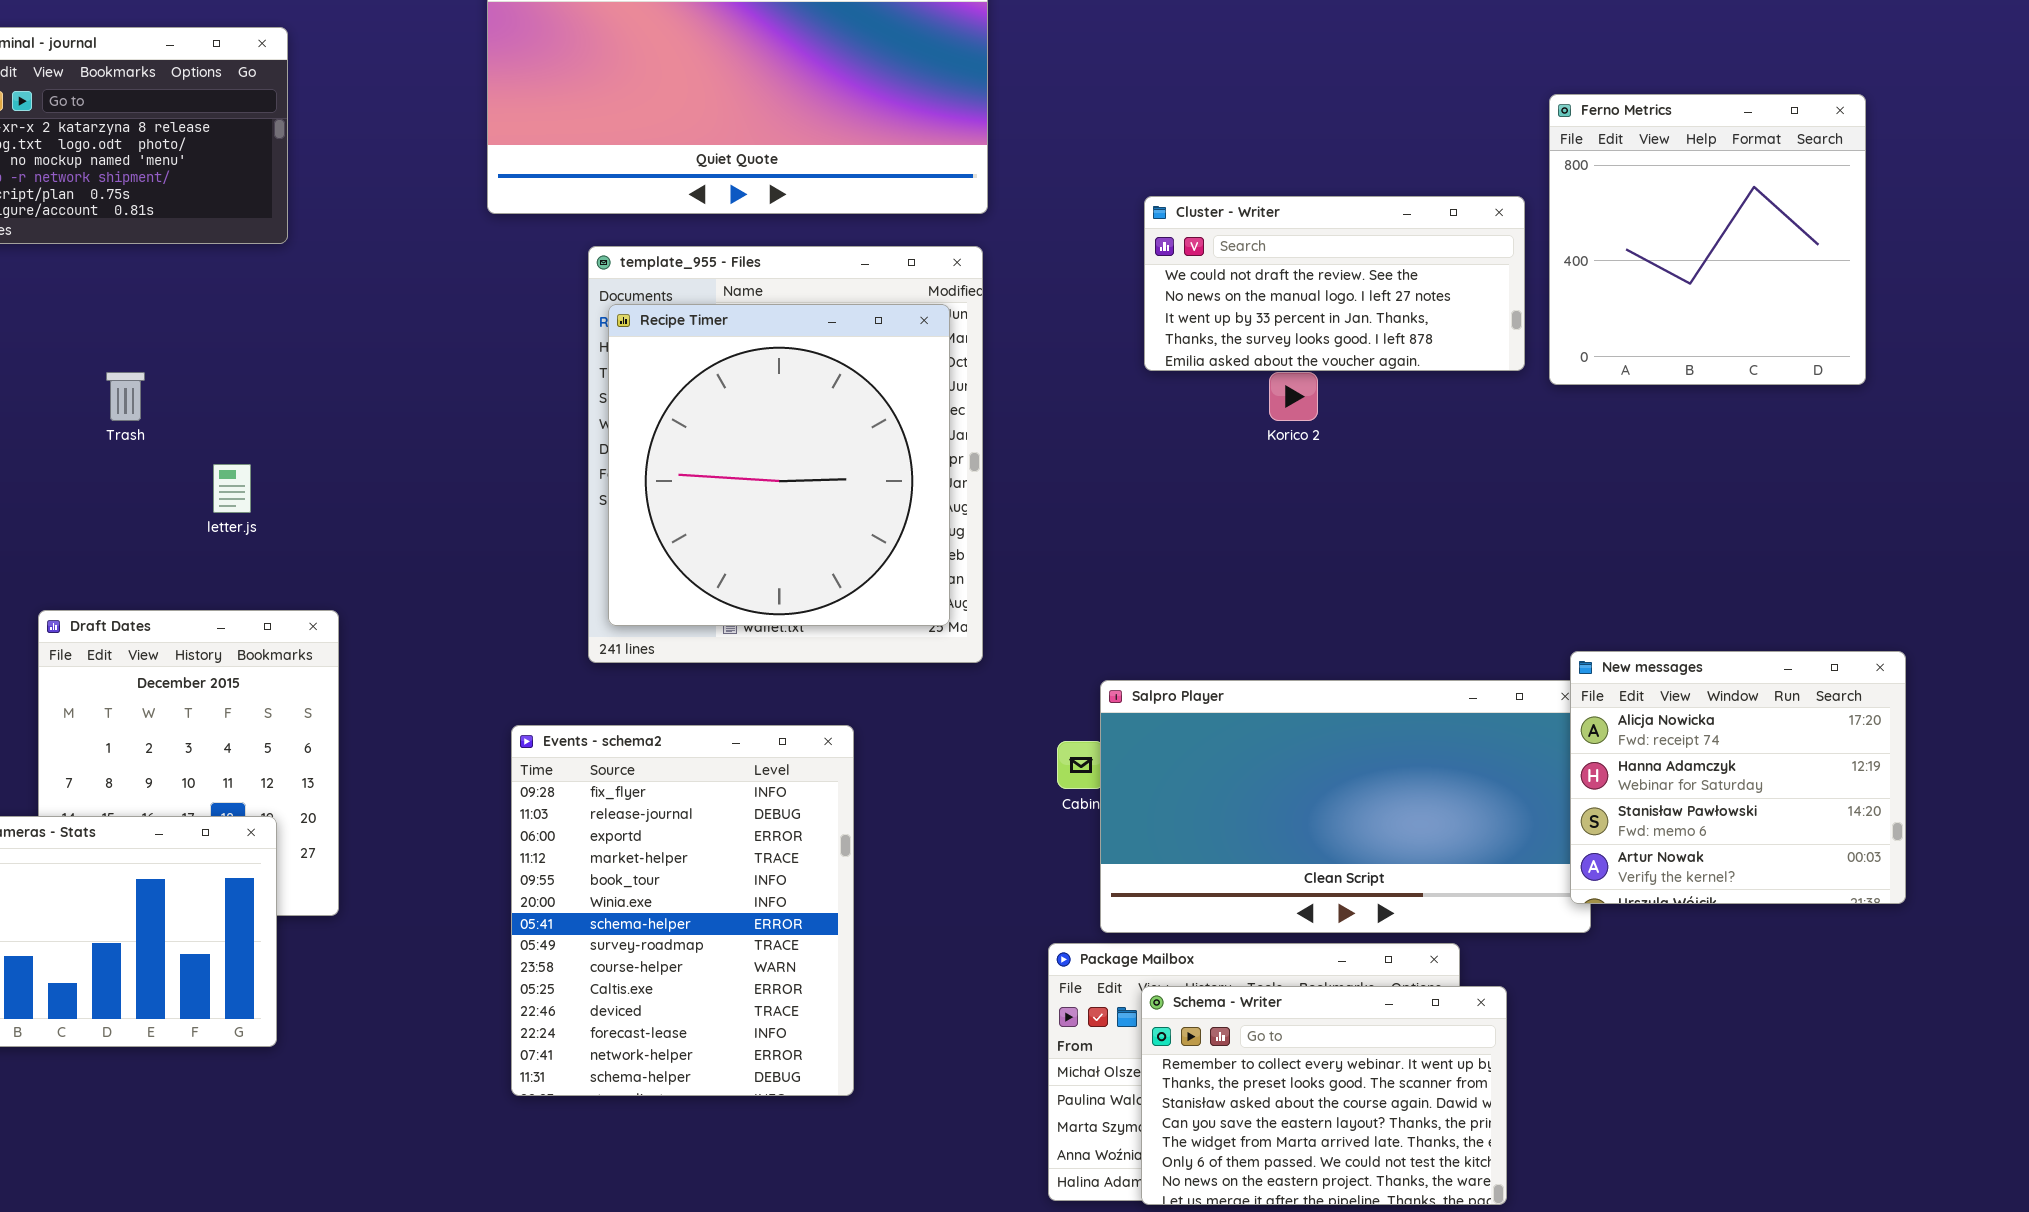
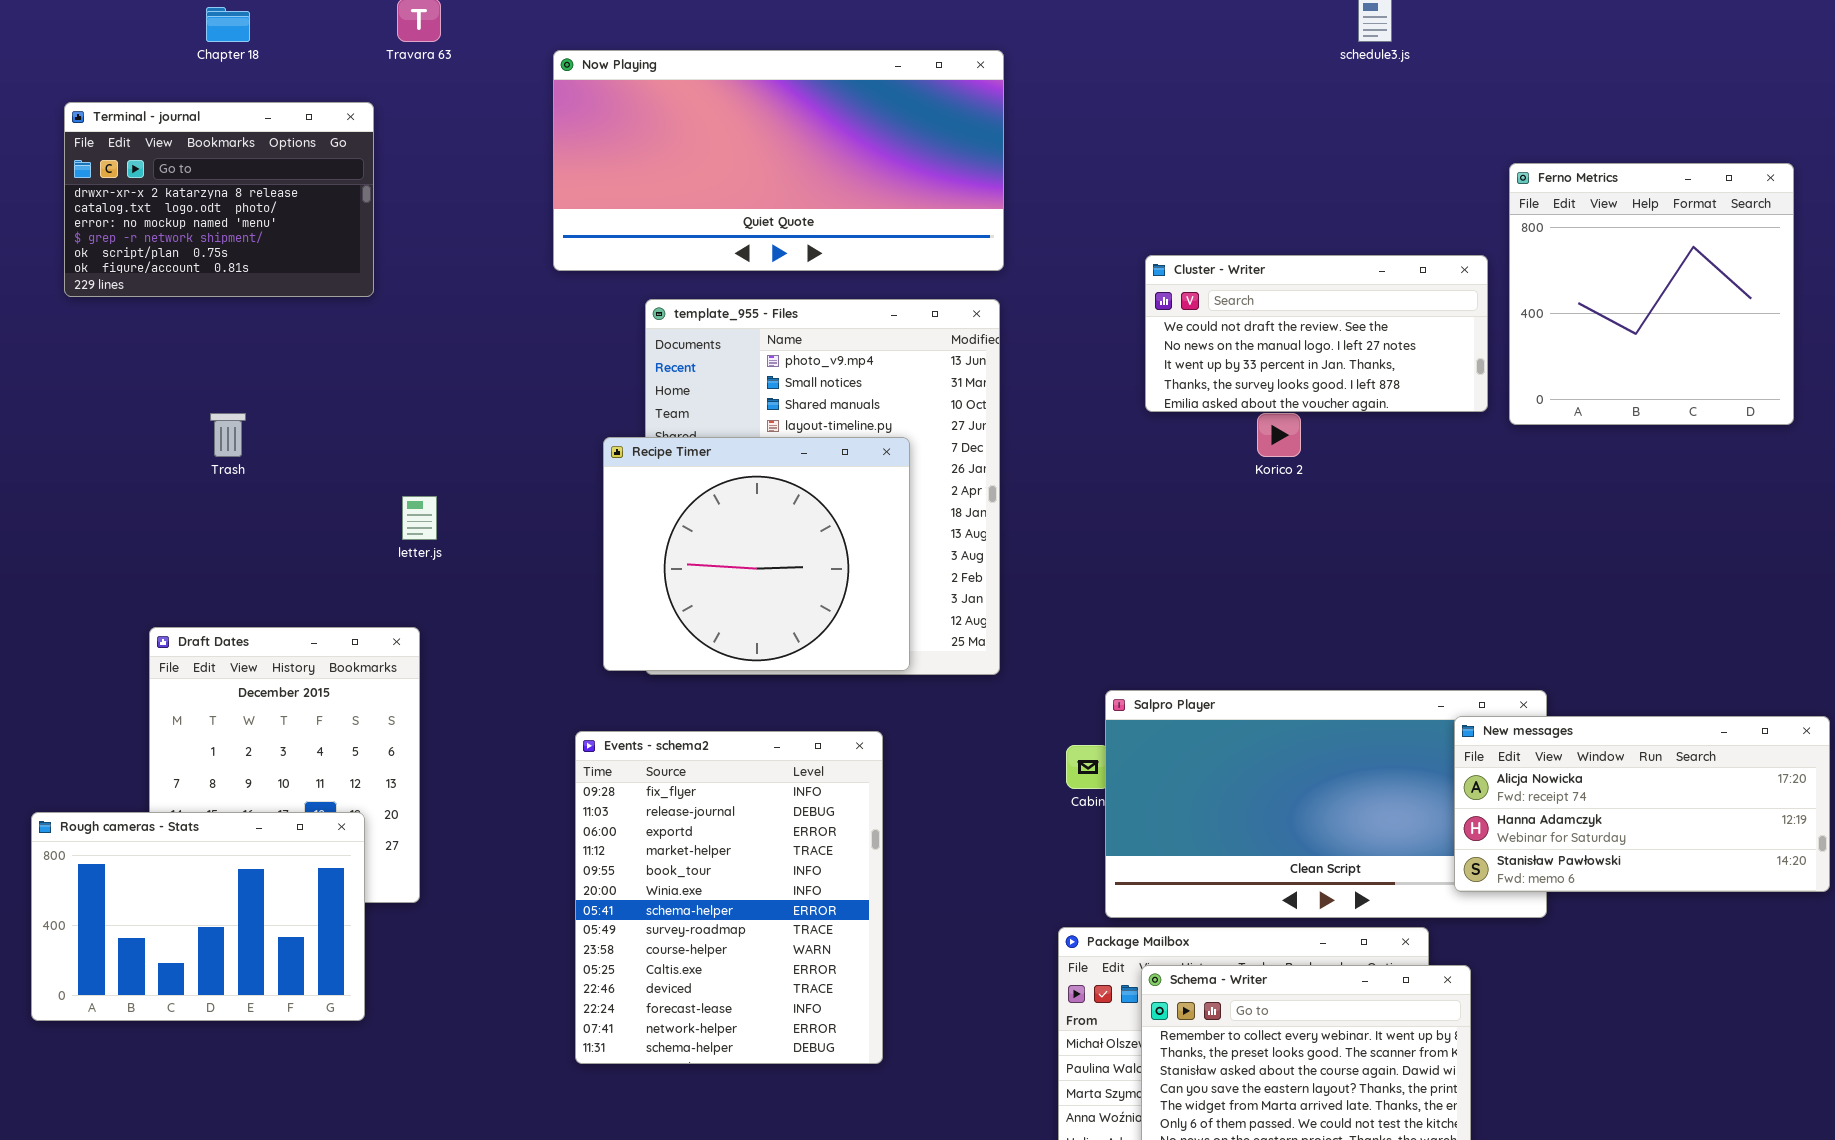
Recipe Timer: [608,304,950,626] -> [603,437,910,671], moved, resized
letter.js: [213,464,251,513] -> [402,496,437,540], moved
New messages: [1570,651,1906,904] -> [1454,716,1830,892], resized

